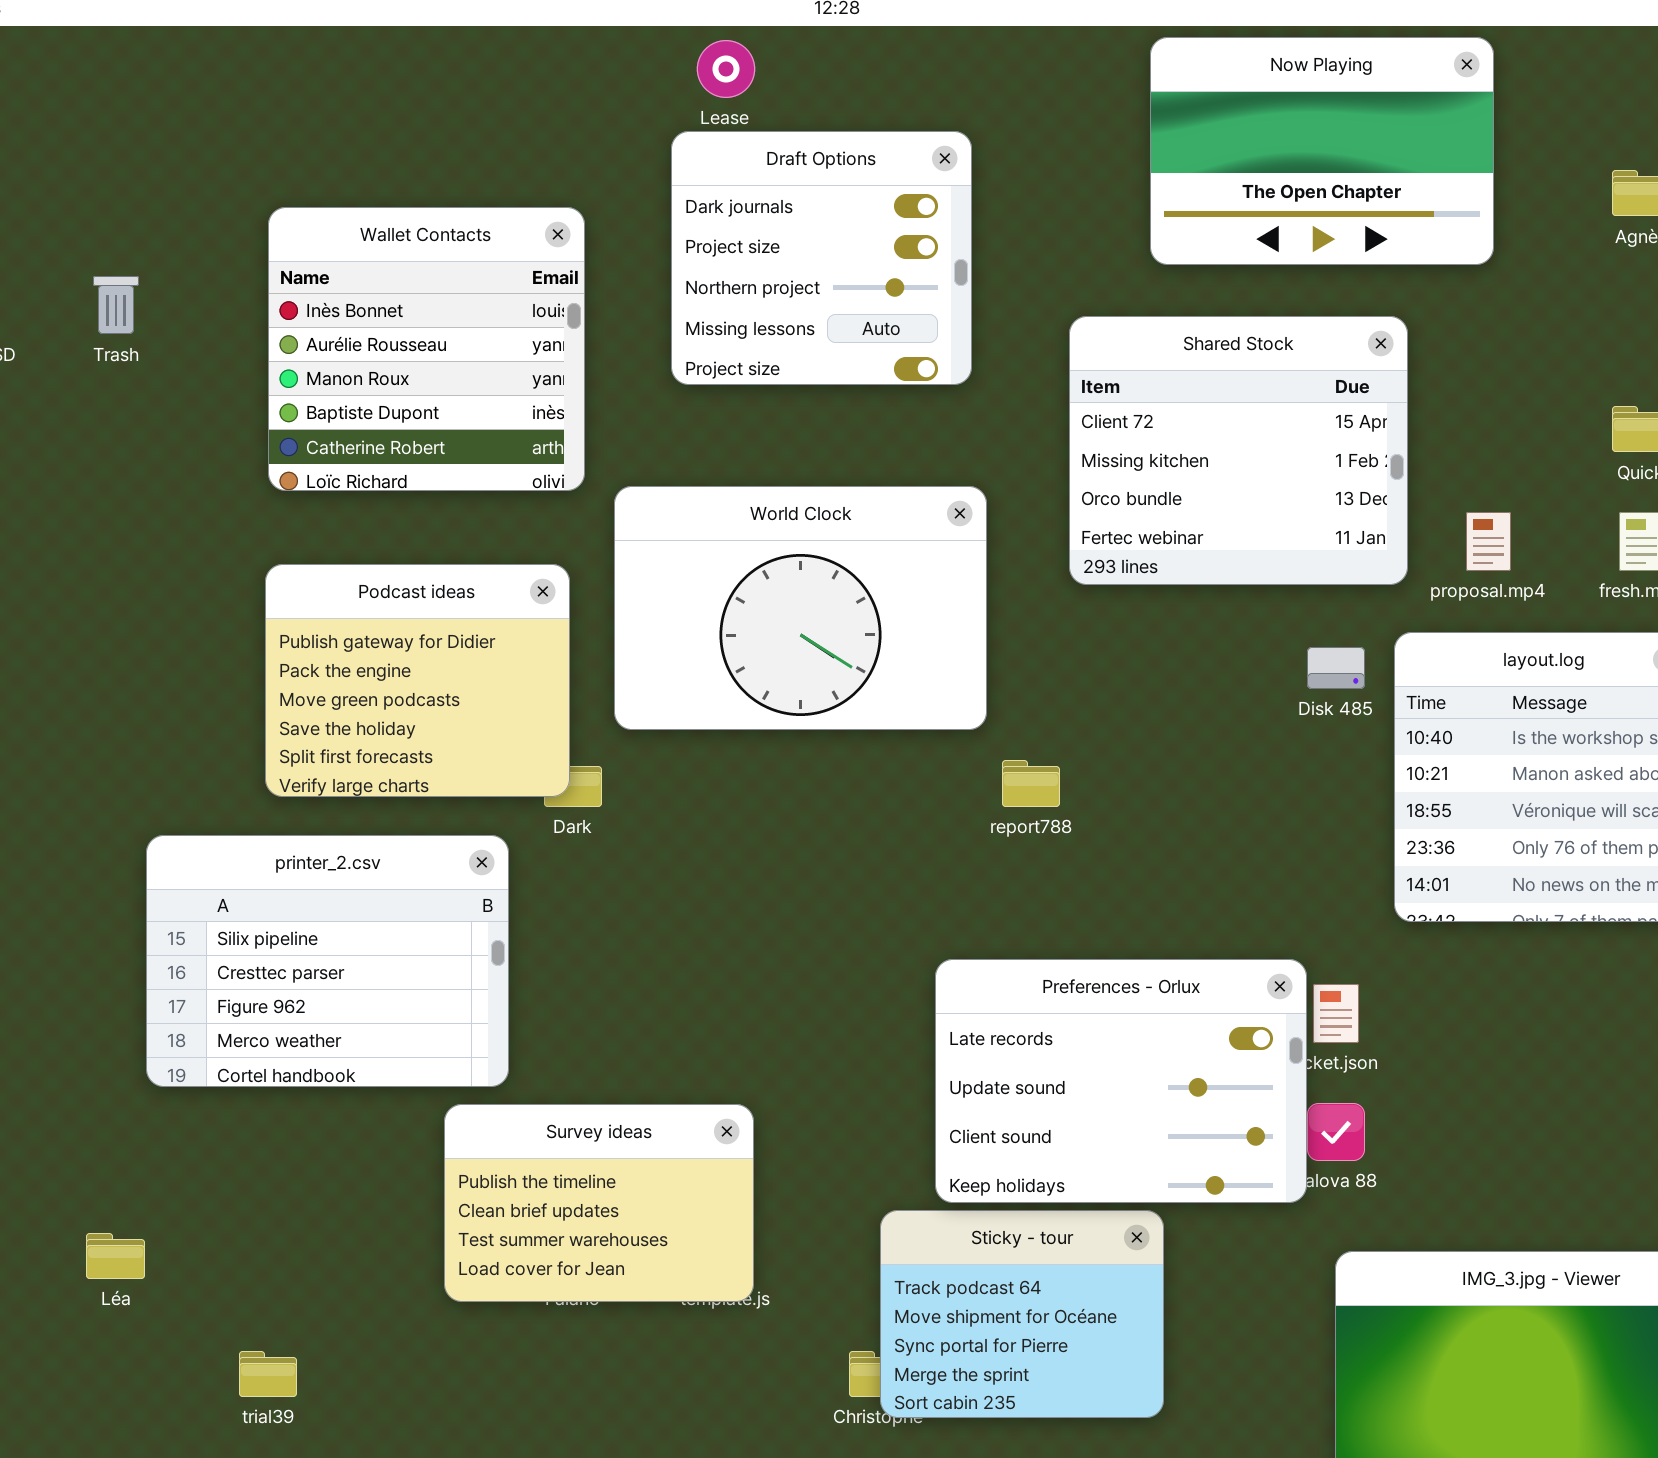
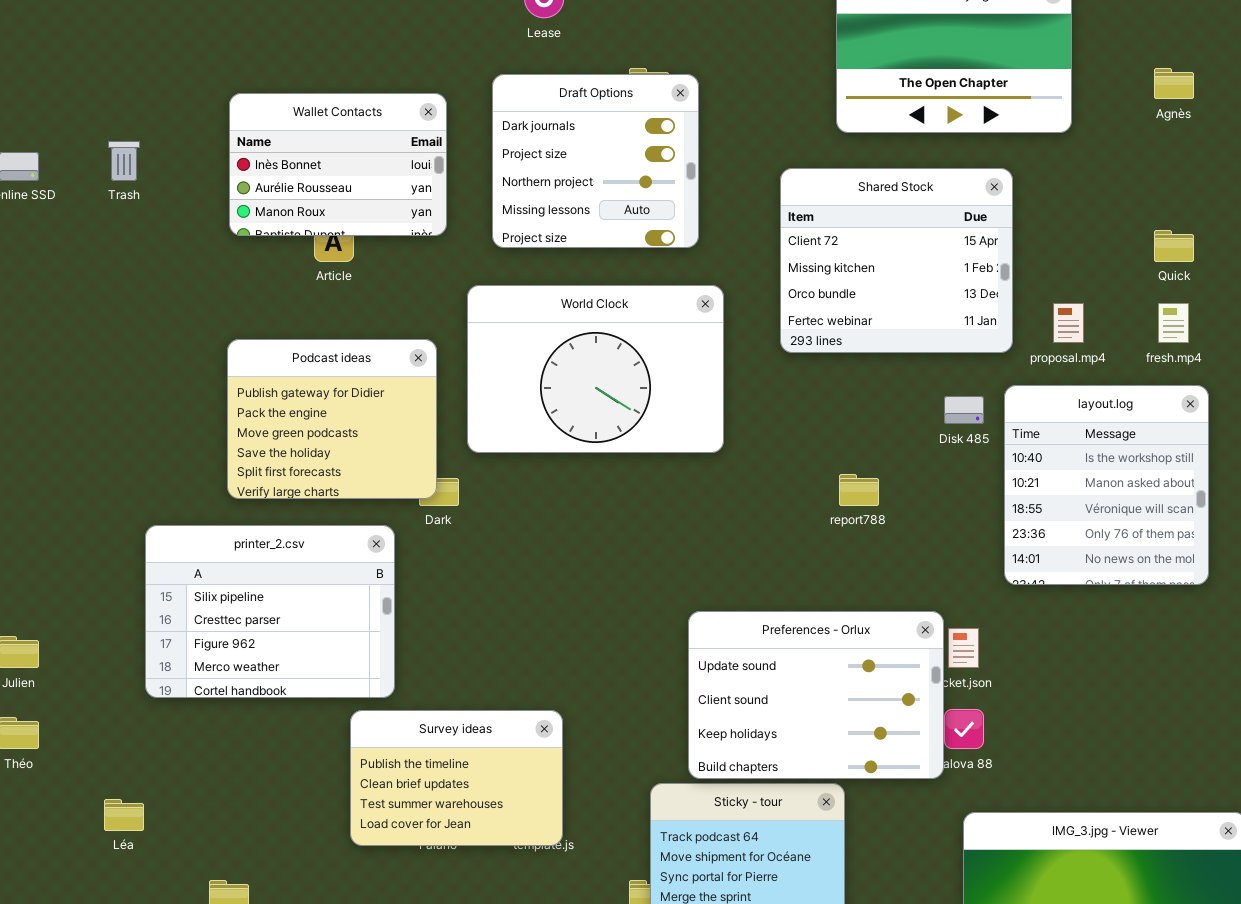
Draft Options: [671,131,972,385] -> [492,74,699,248], moved
Wallet Contacts: [268,207,585,491] -> [229,93,447,236], resized
report788: [1002,760,1060,807] -> [839,474,879,506], moved
Preferences - Orlux: [935,959,1307,1203] -> [688,611,944,779], scrolled down 1 row

